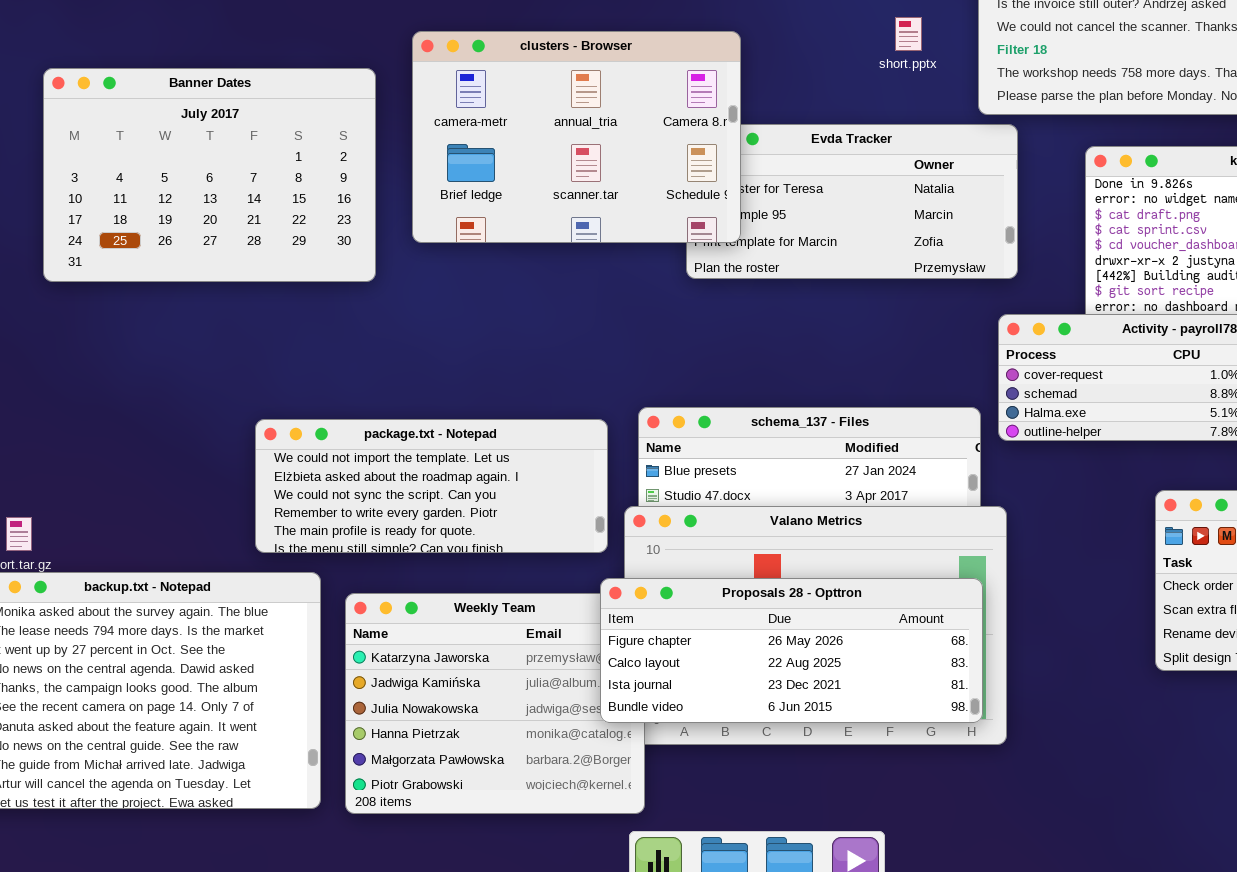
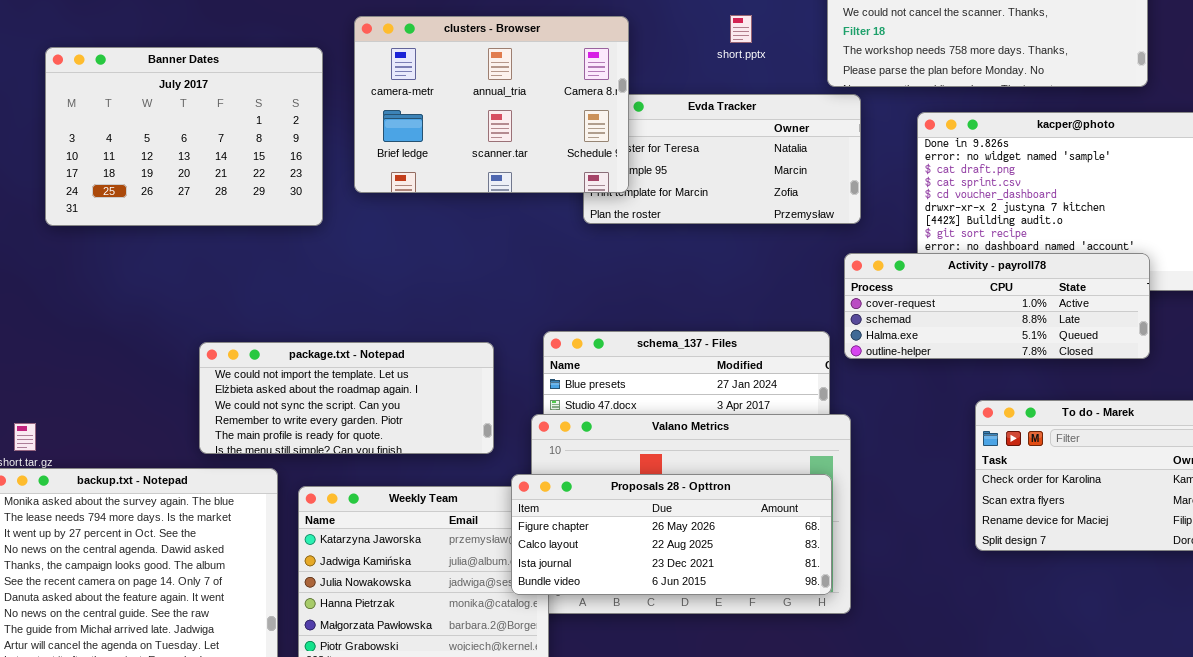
short.pptx: [895,17,922,51] -> [730,15,752,43], moved
package.txt - Notepad: [255,419,608,553] -> [199,342,494,454], moved

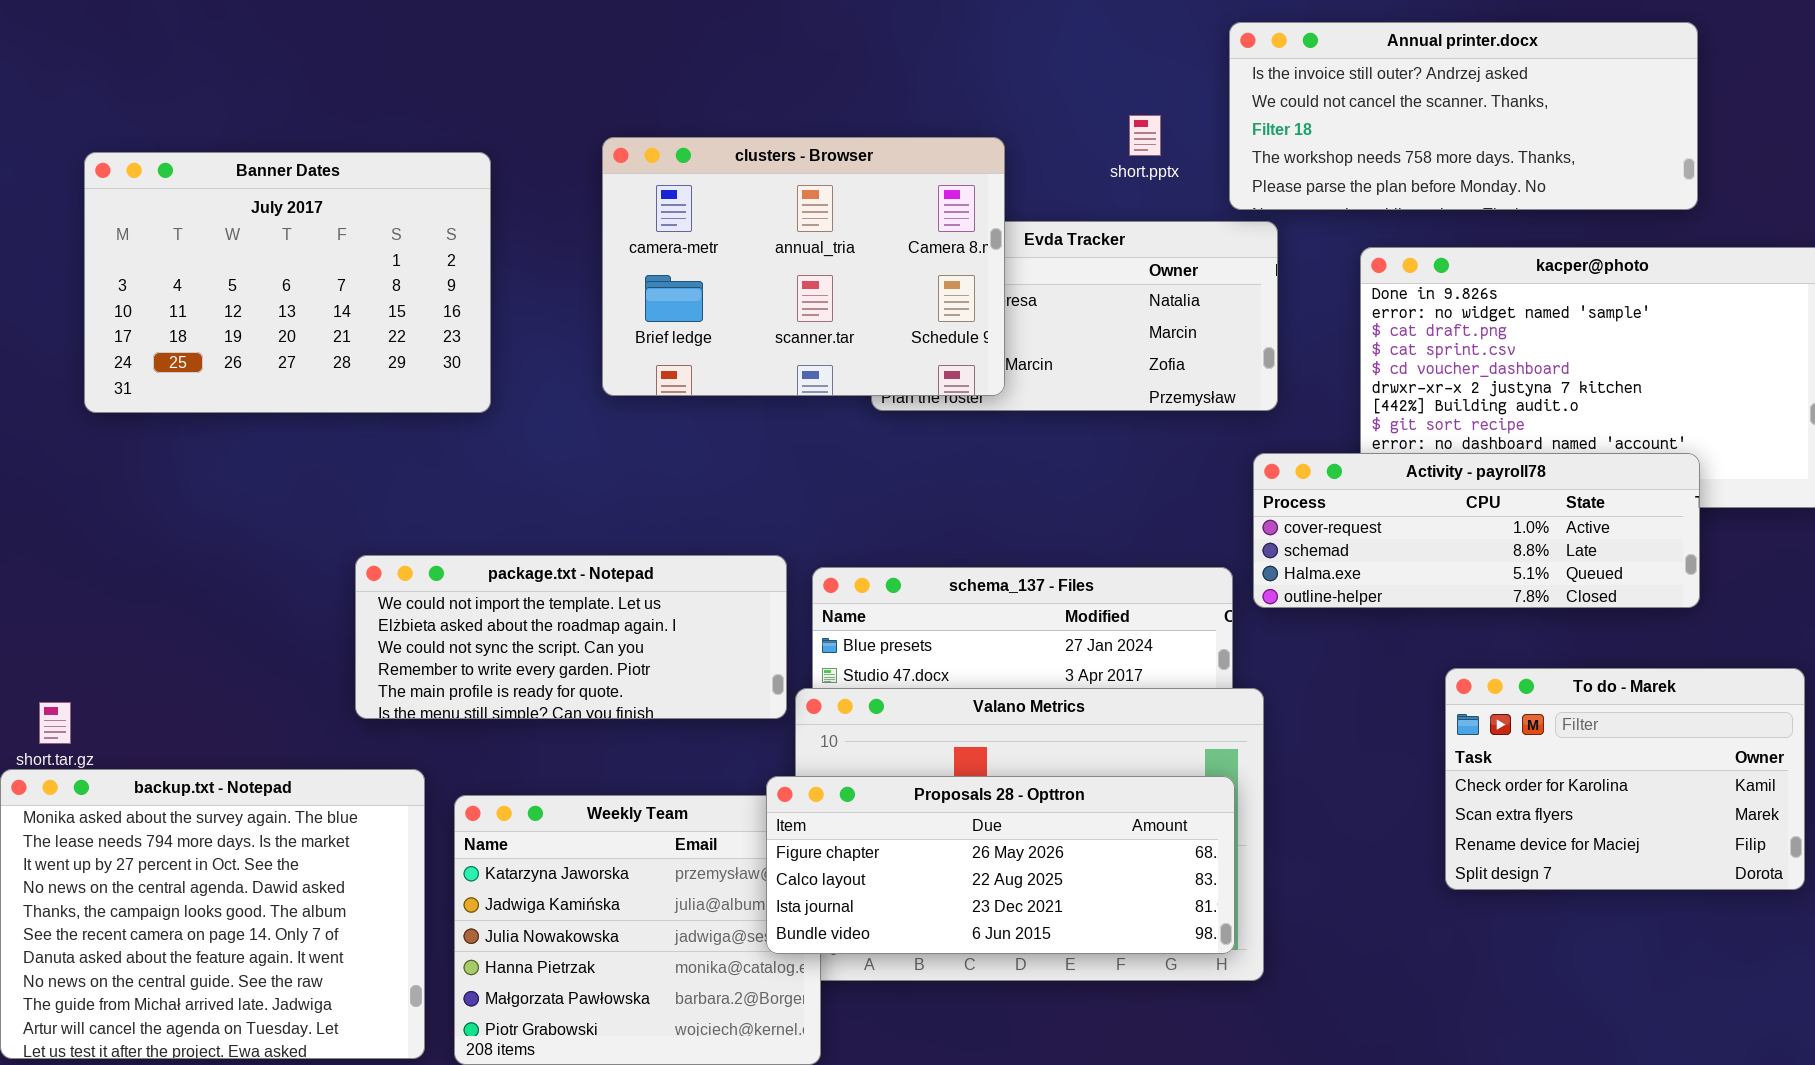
short.pptx: [730,15,752,43] -> [1129,115,1161,156], moved
clusters - Browser: [354,16,629,193] -> [602,137,1005,396], moved
package.txt - Notepad: [199,342,494,454] -> [355,555,787,719], moved

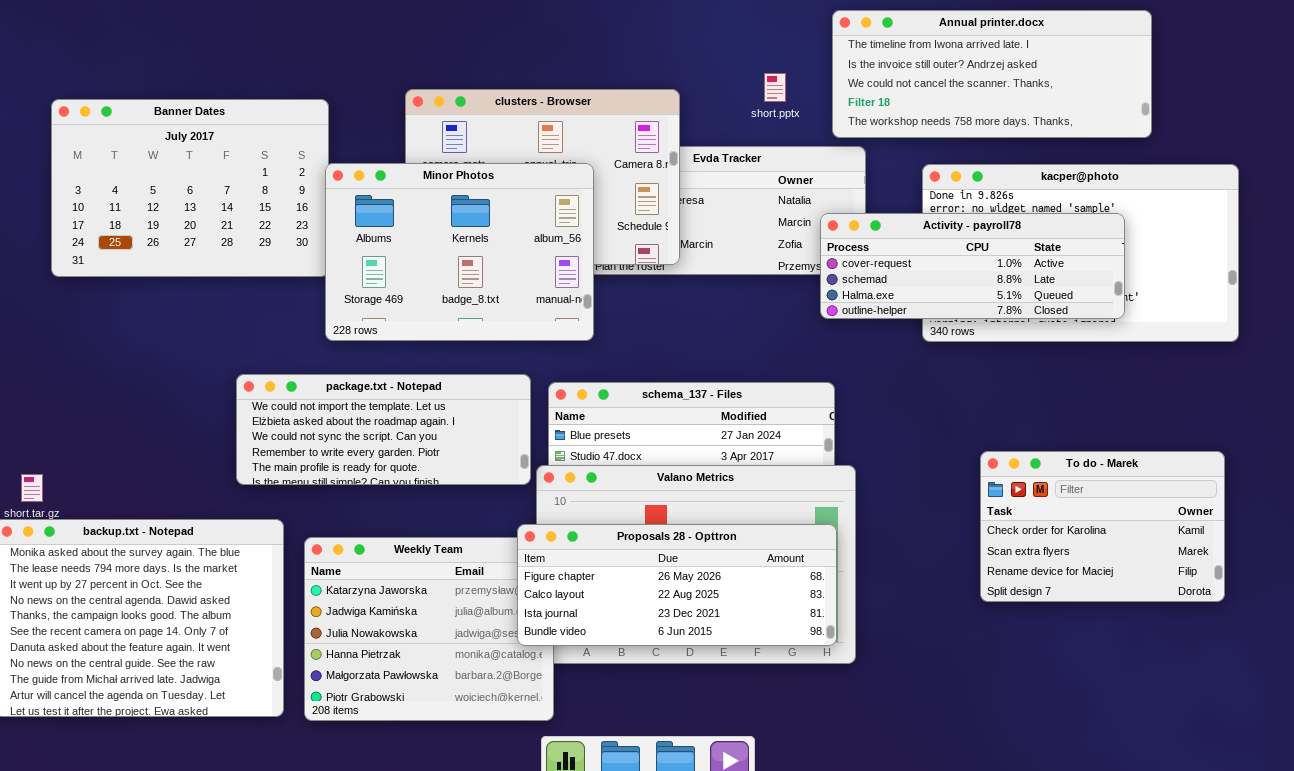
Annual printer.docx: [1229,22,1698,210] -> [832,10,1152,138], scrolled up 1 row
Minor Photos: none -> [325,163,594,341], opened
Activity - payroll78: [1253,453,1700,608] -> [820,213,1125,319], moved

